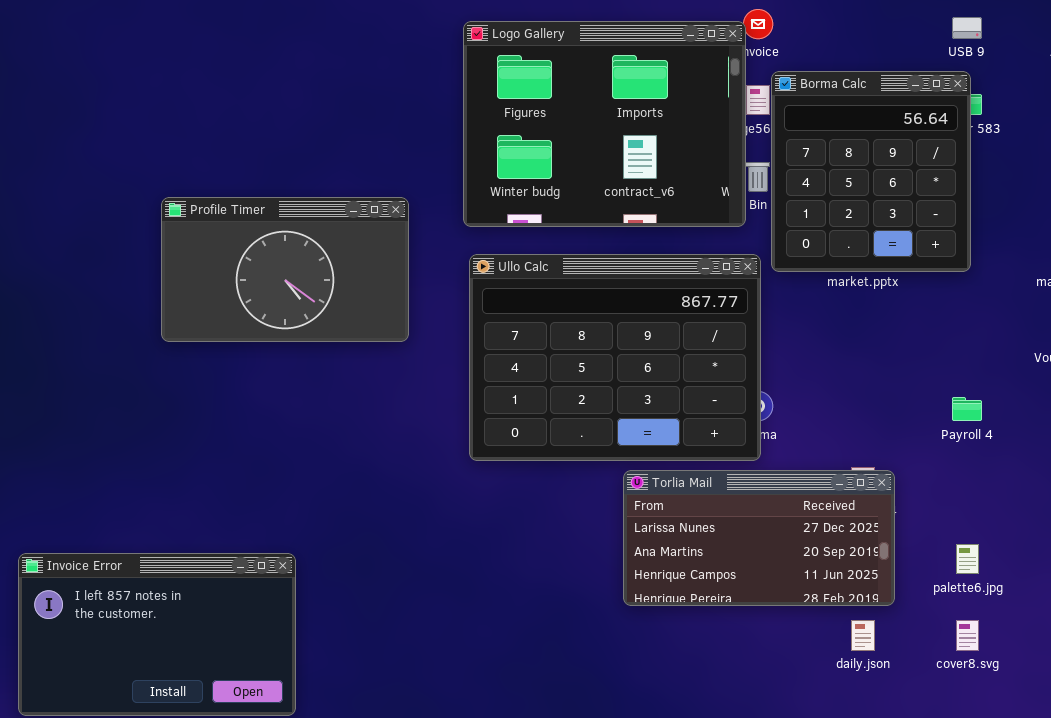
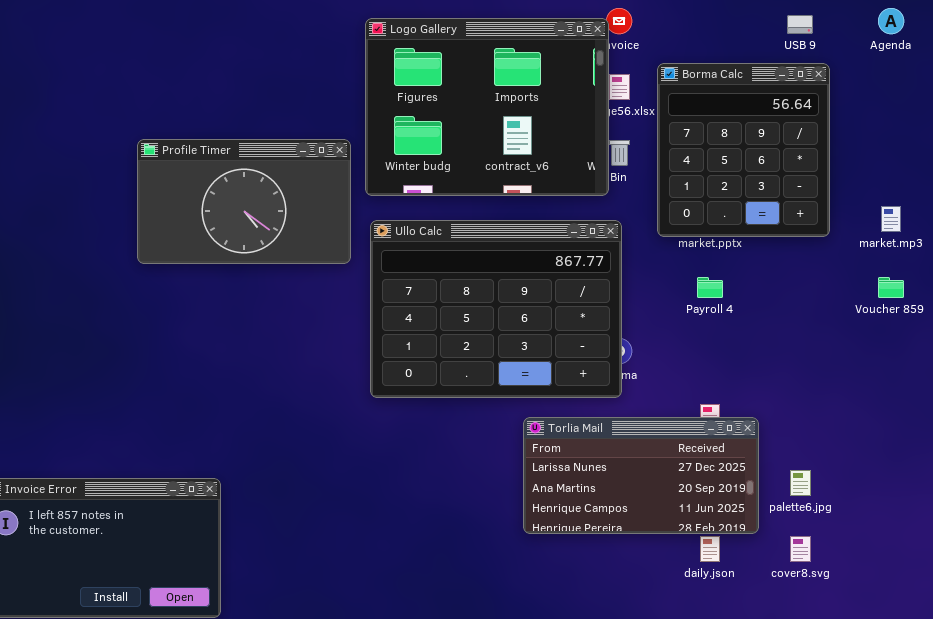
Borma Calc: [771,71,971,272] -> [657,63,830,237], moved
Profile Timer: [161,197,409,342] -> [137,139,351,264], moved
Payroll 4: [952,397,982,421] -> [697,277,723,298], moved
Torlia Mail: [623,470,895,606] -> [523,417,759,534], moved

